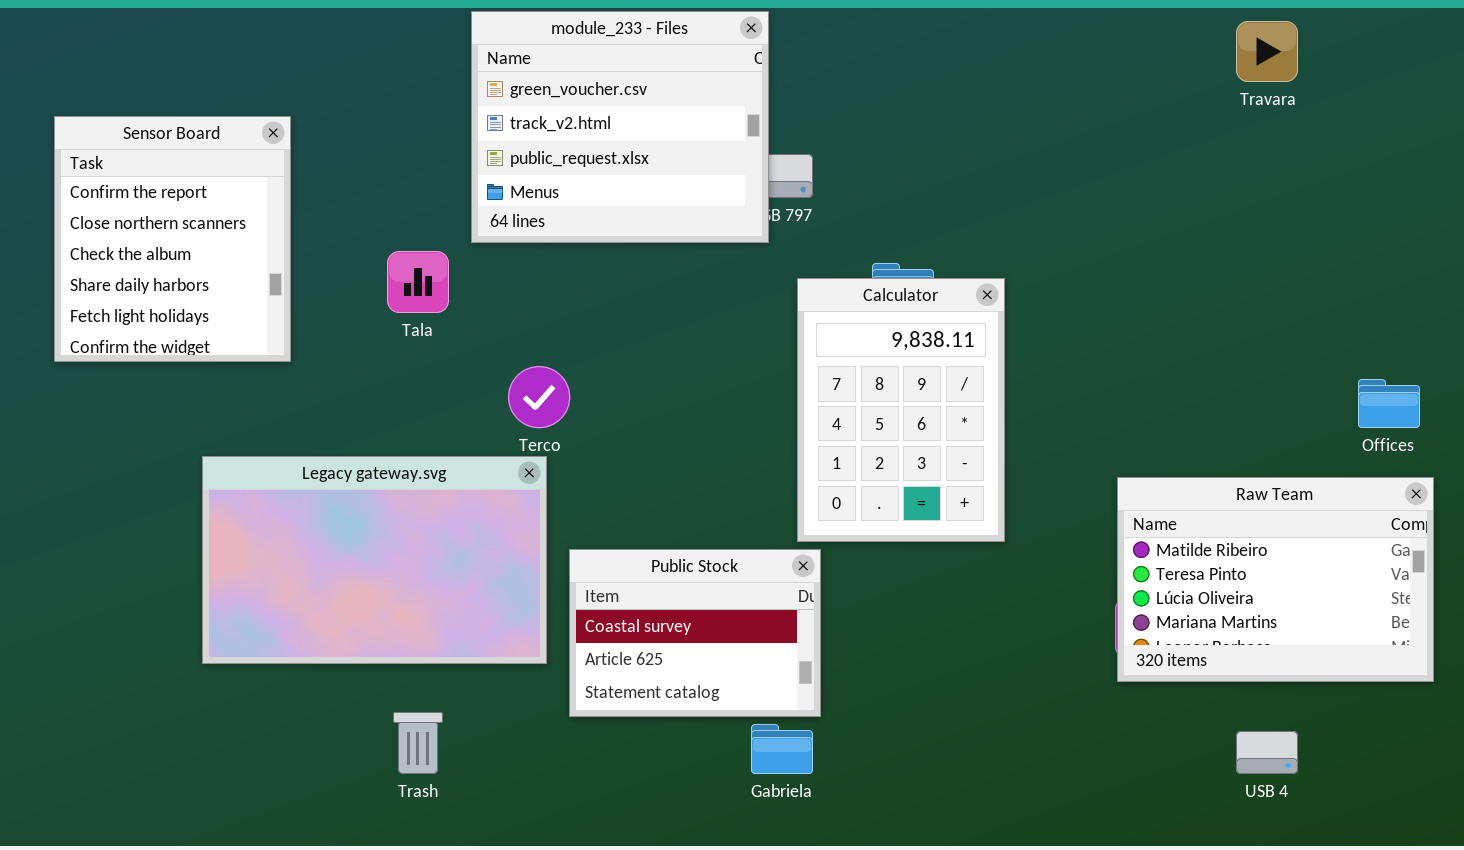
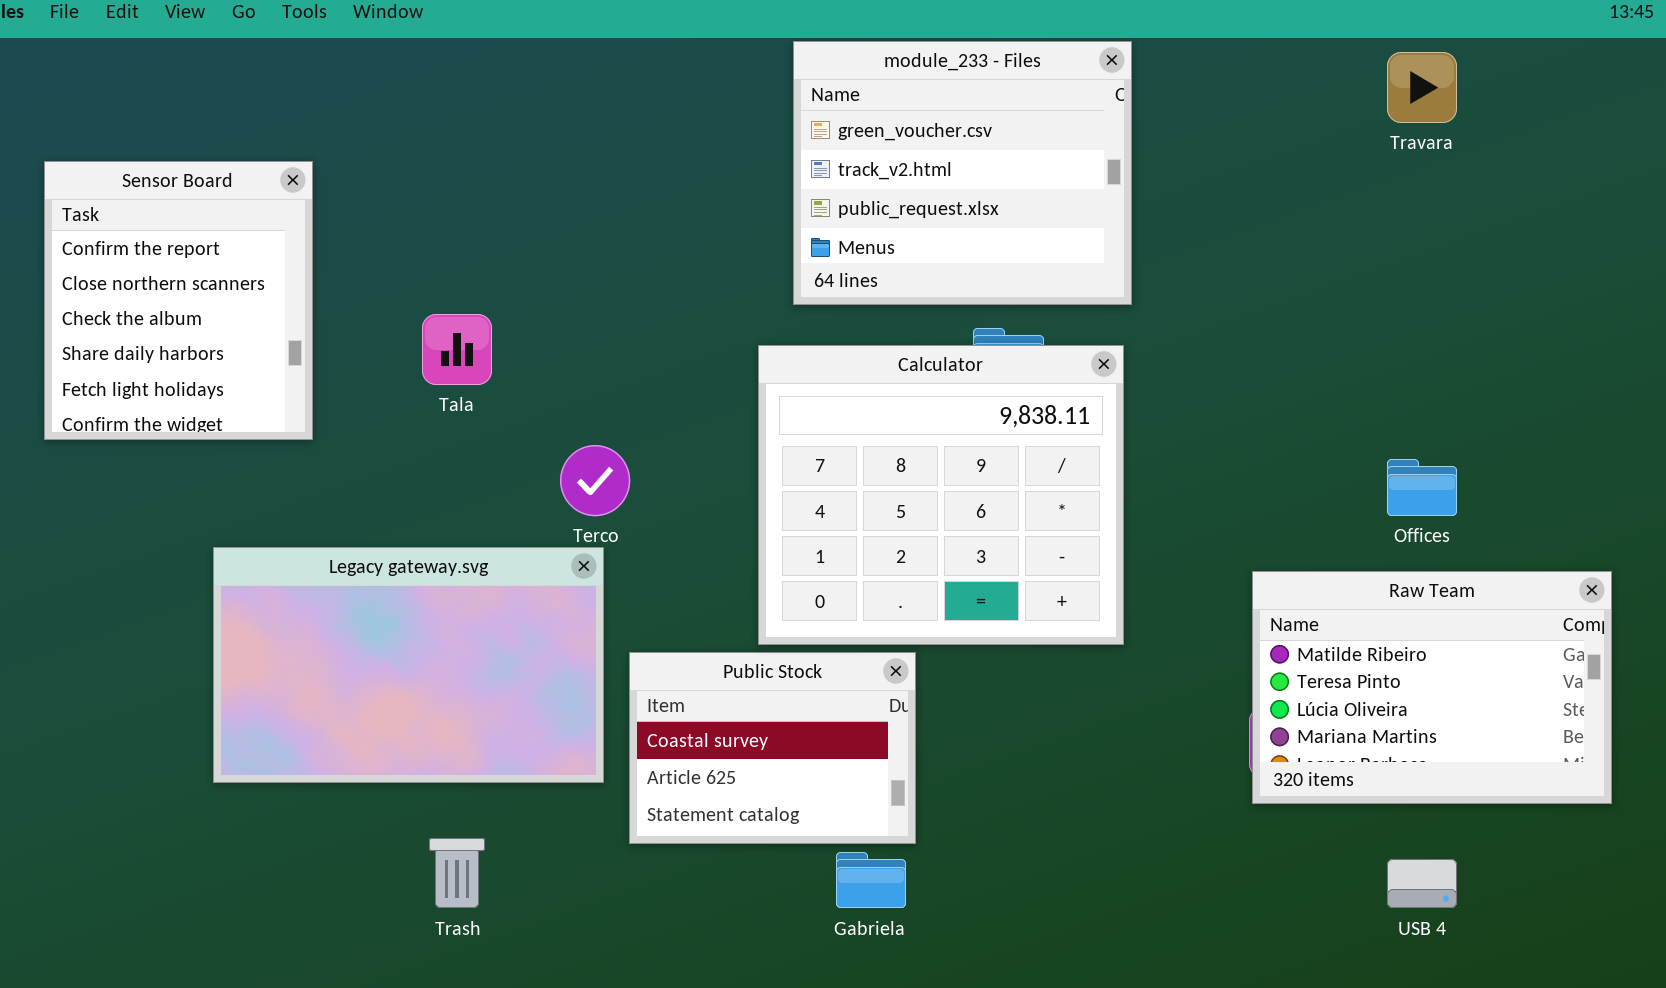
module_233 - Files: [471,11,769,243] -> [793,41,1132,305], moved
Calculator: [797,278,1005,542] -> [758,345,1124,645], resized
Offices: [1358,379,1420,428] -> [1387,459,1457,516], moved

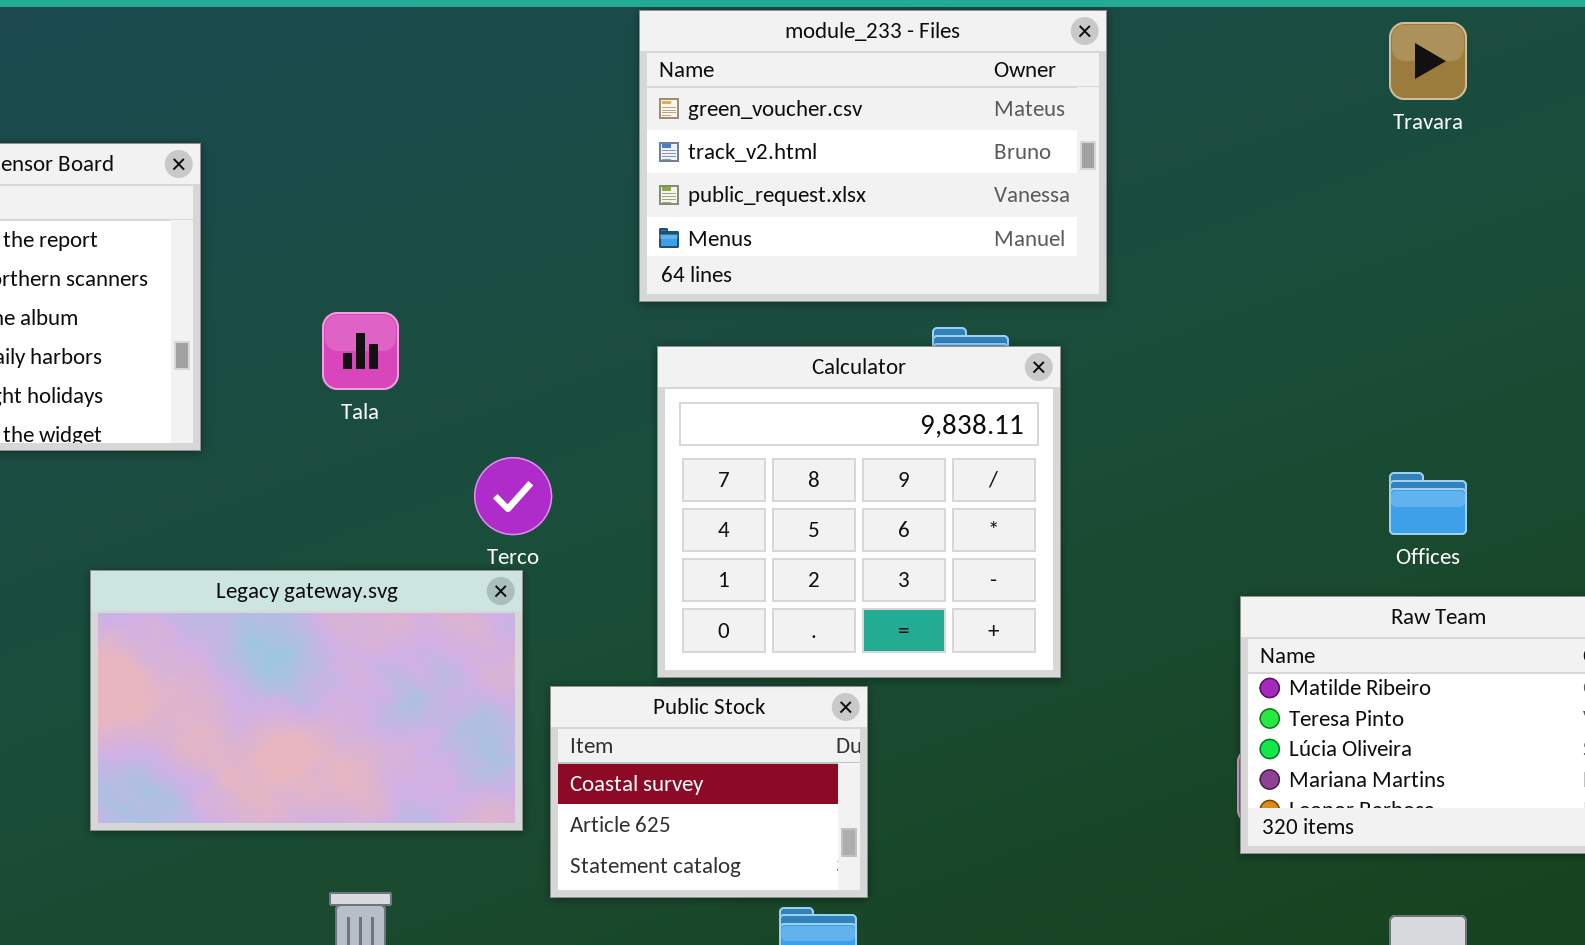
module_233 - Files: [793,41,1132,305] -> [639,10,1107,302], resized
Calculator: [758,345,1124,645] -> [657,346,1061,678], moved

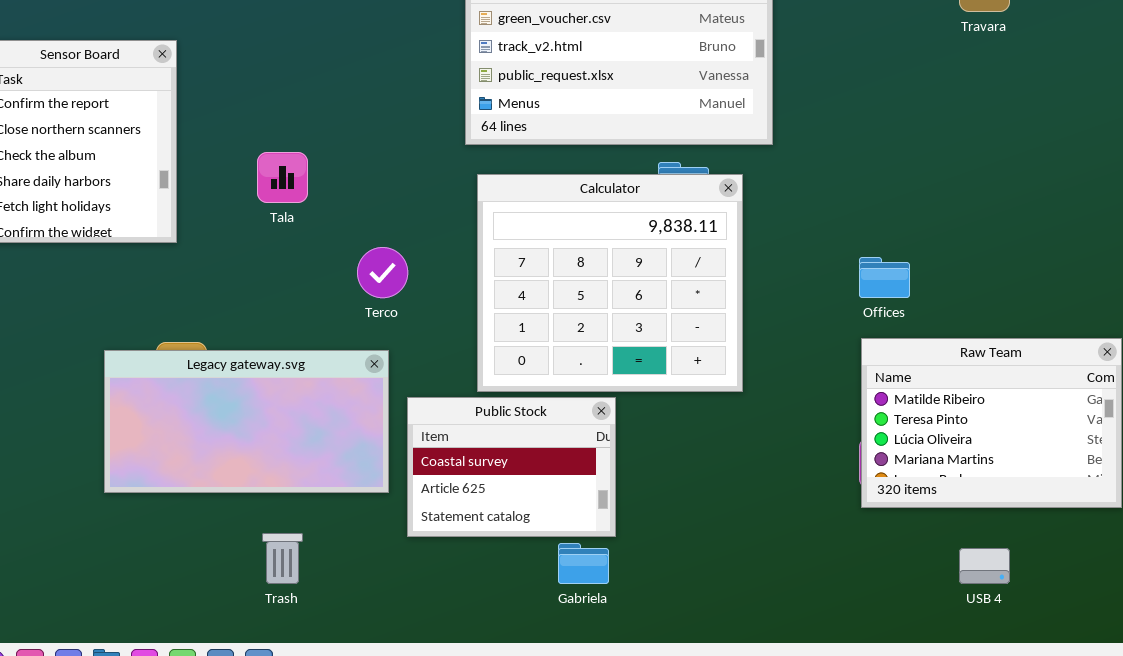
Offices: [1389,472,1467,535] -> [859,257,910,298], moved
Legacy gateway.svg: [90,570,523,831] -> [104,350,389,493], resized

